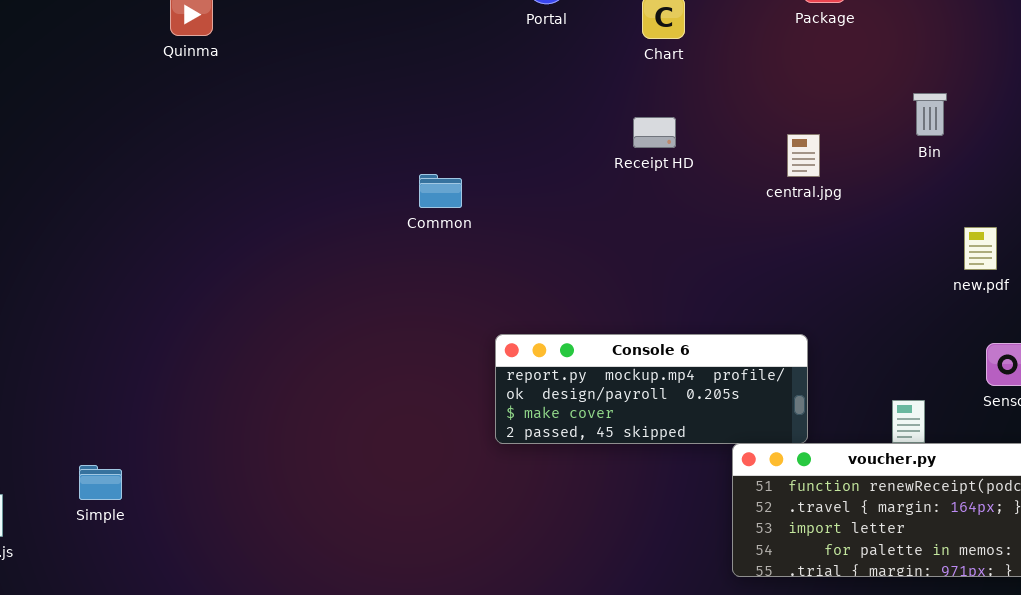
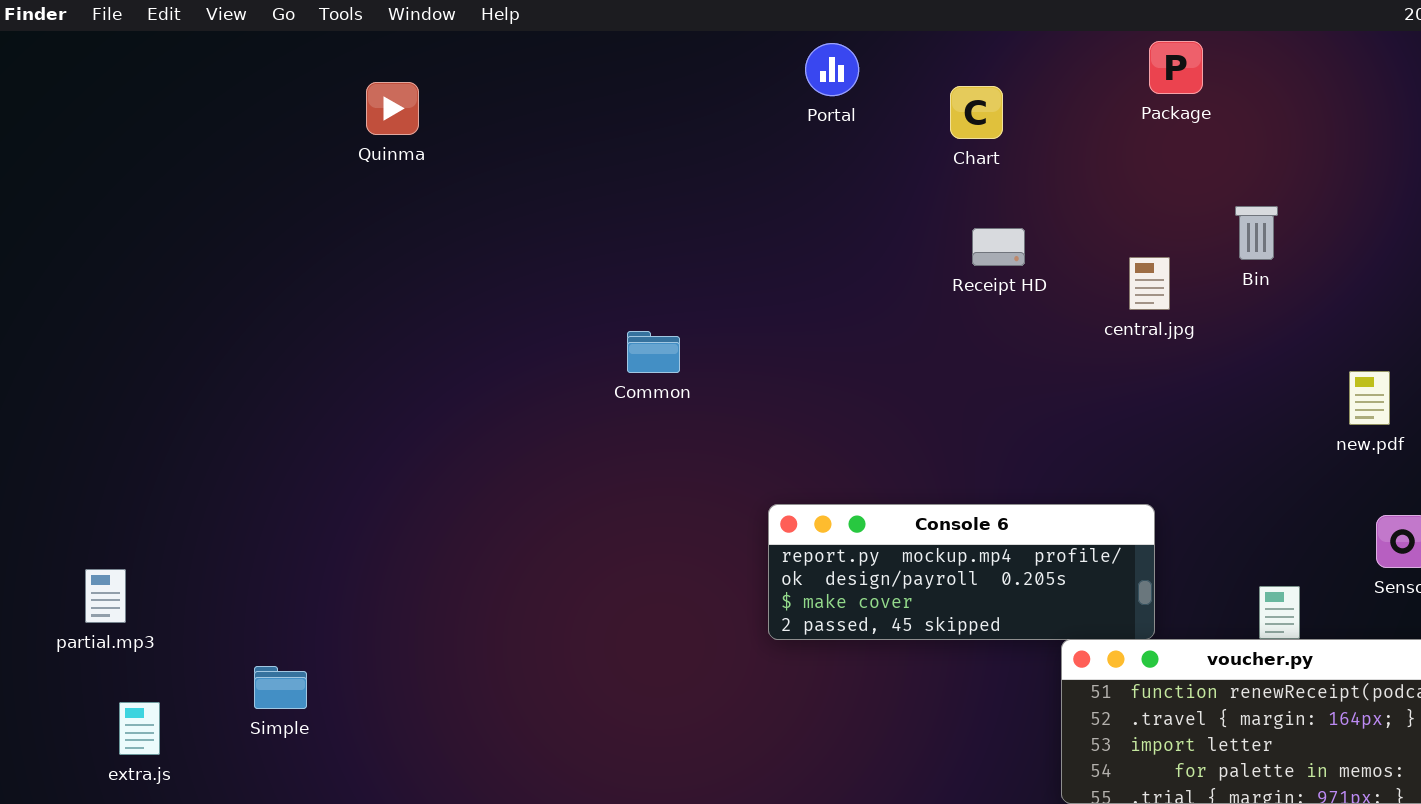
Bin: [913,93,947,136] -> [1235,206,1278,260], moved
Receipt HD: [633,117,676,148] -> [972,228,1025,266], moved
Common: [419,174,462,208] -> [627,331,680,373], moved

